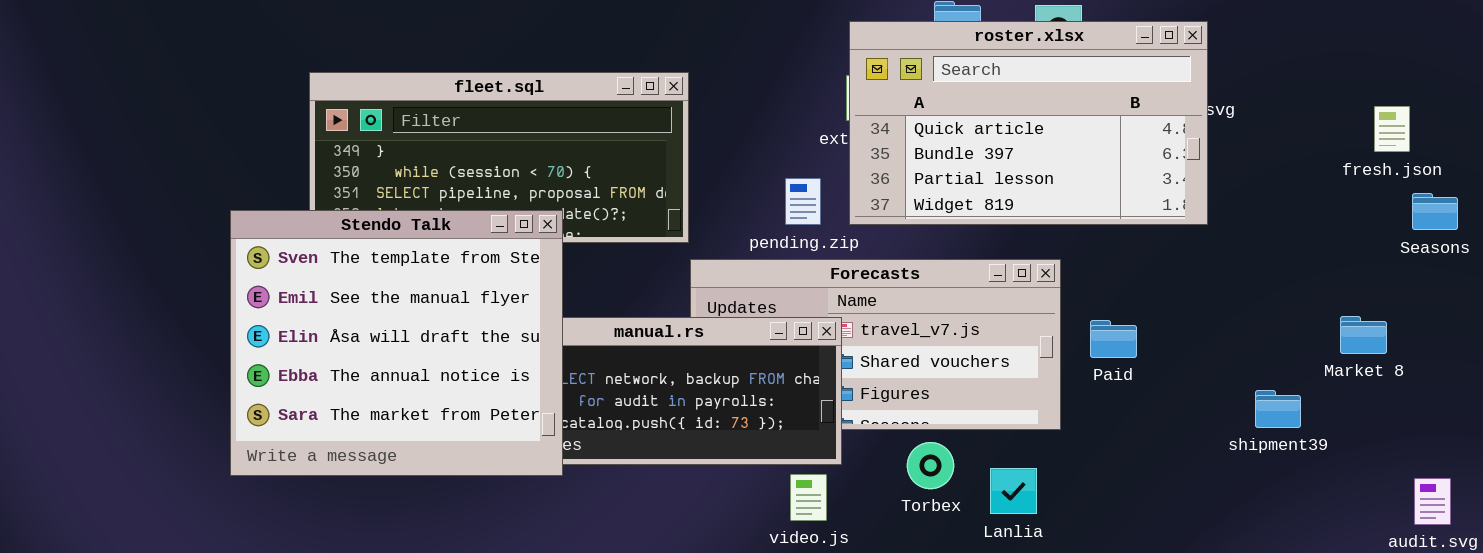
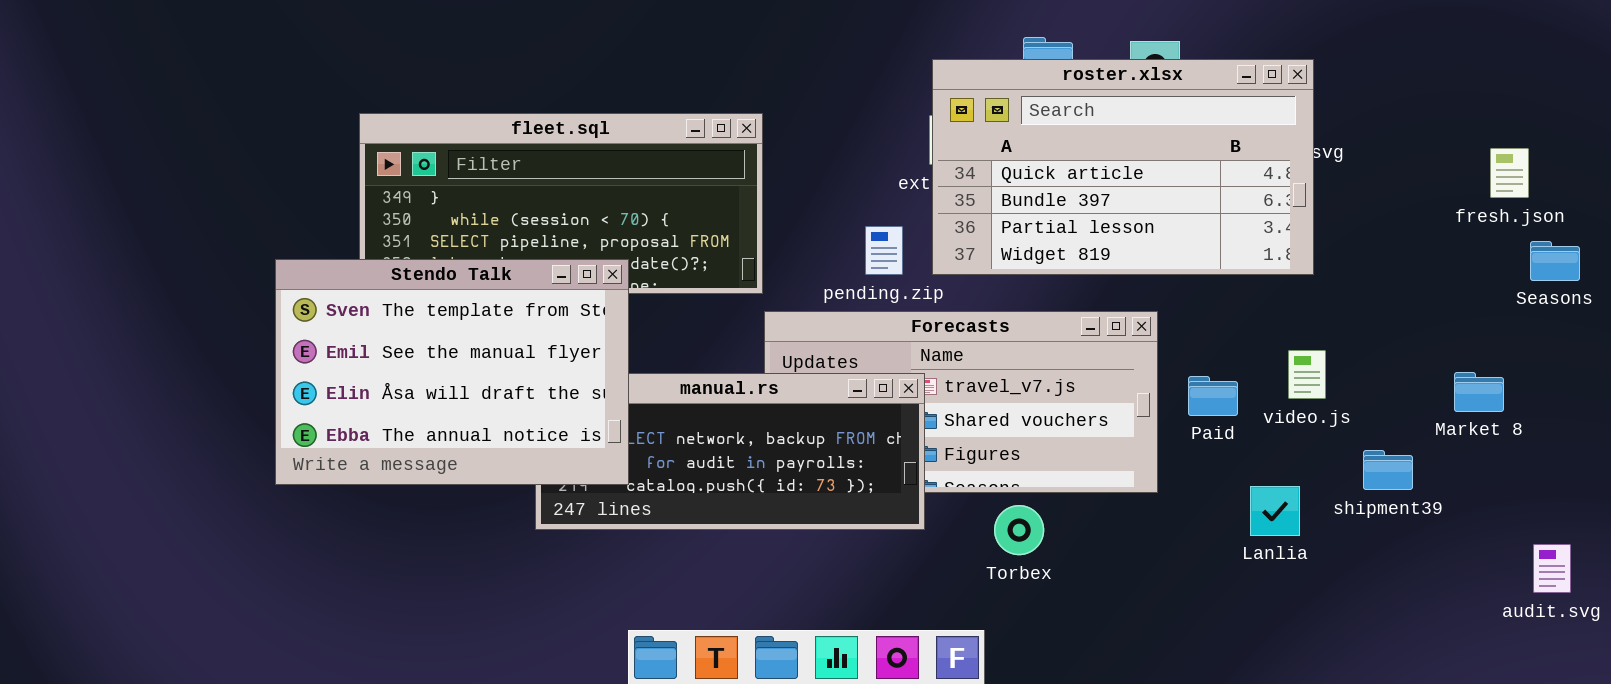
Stendo Talk: [230,210,563,476] -> [275,259,629,485], resized
Lanlia: [990,468,1037,514] -> [1250,486,1300,536], moved
video.js: [790,474,827,521] -> [1288,350,1326,399], moved

